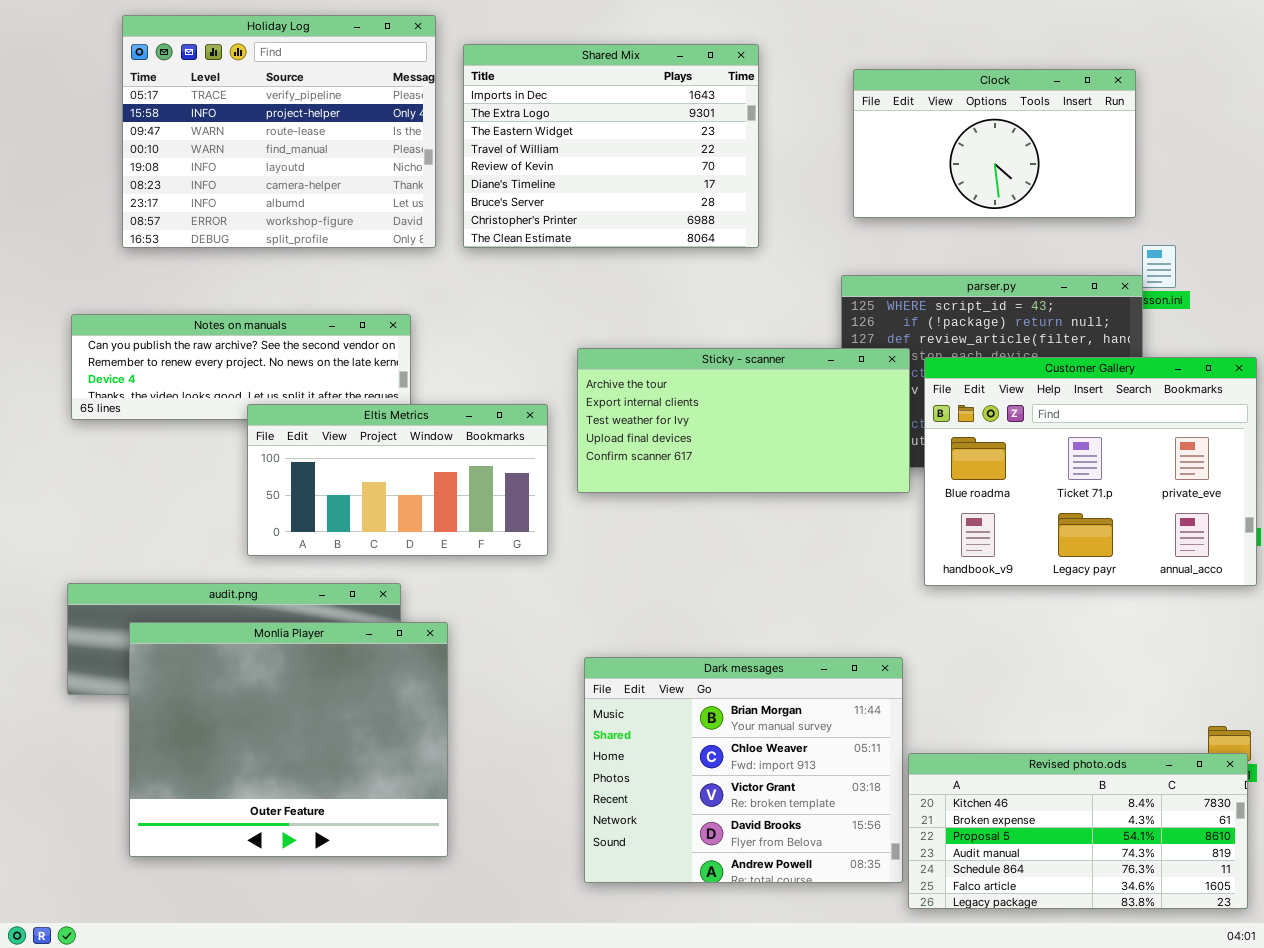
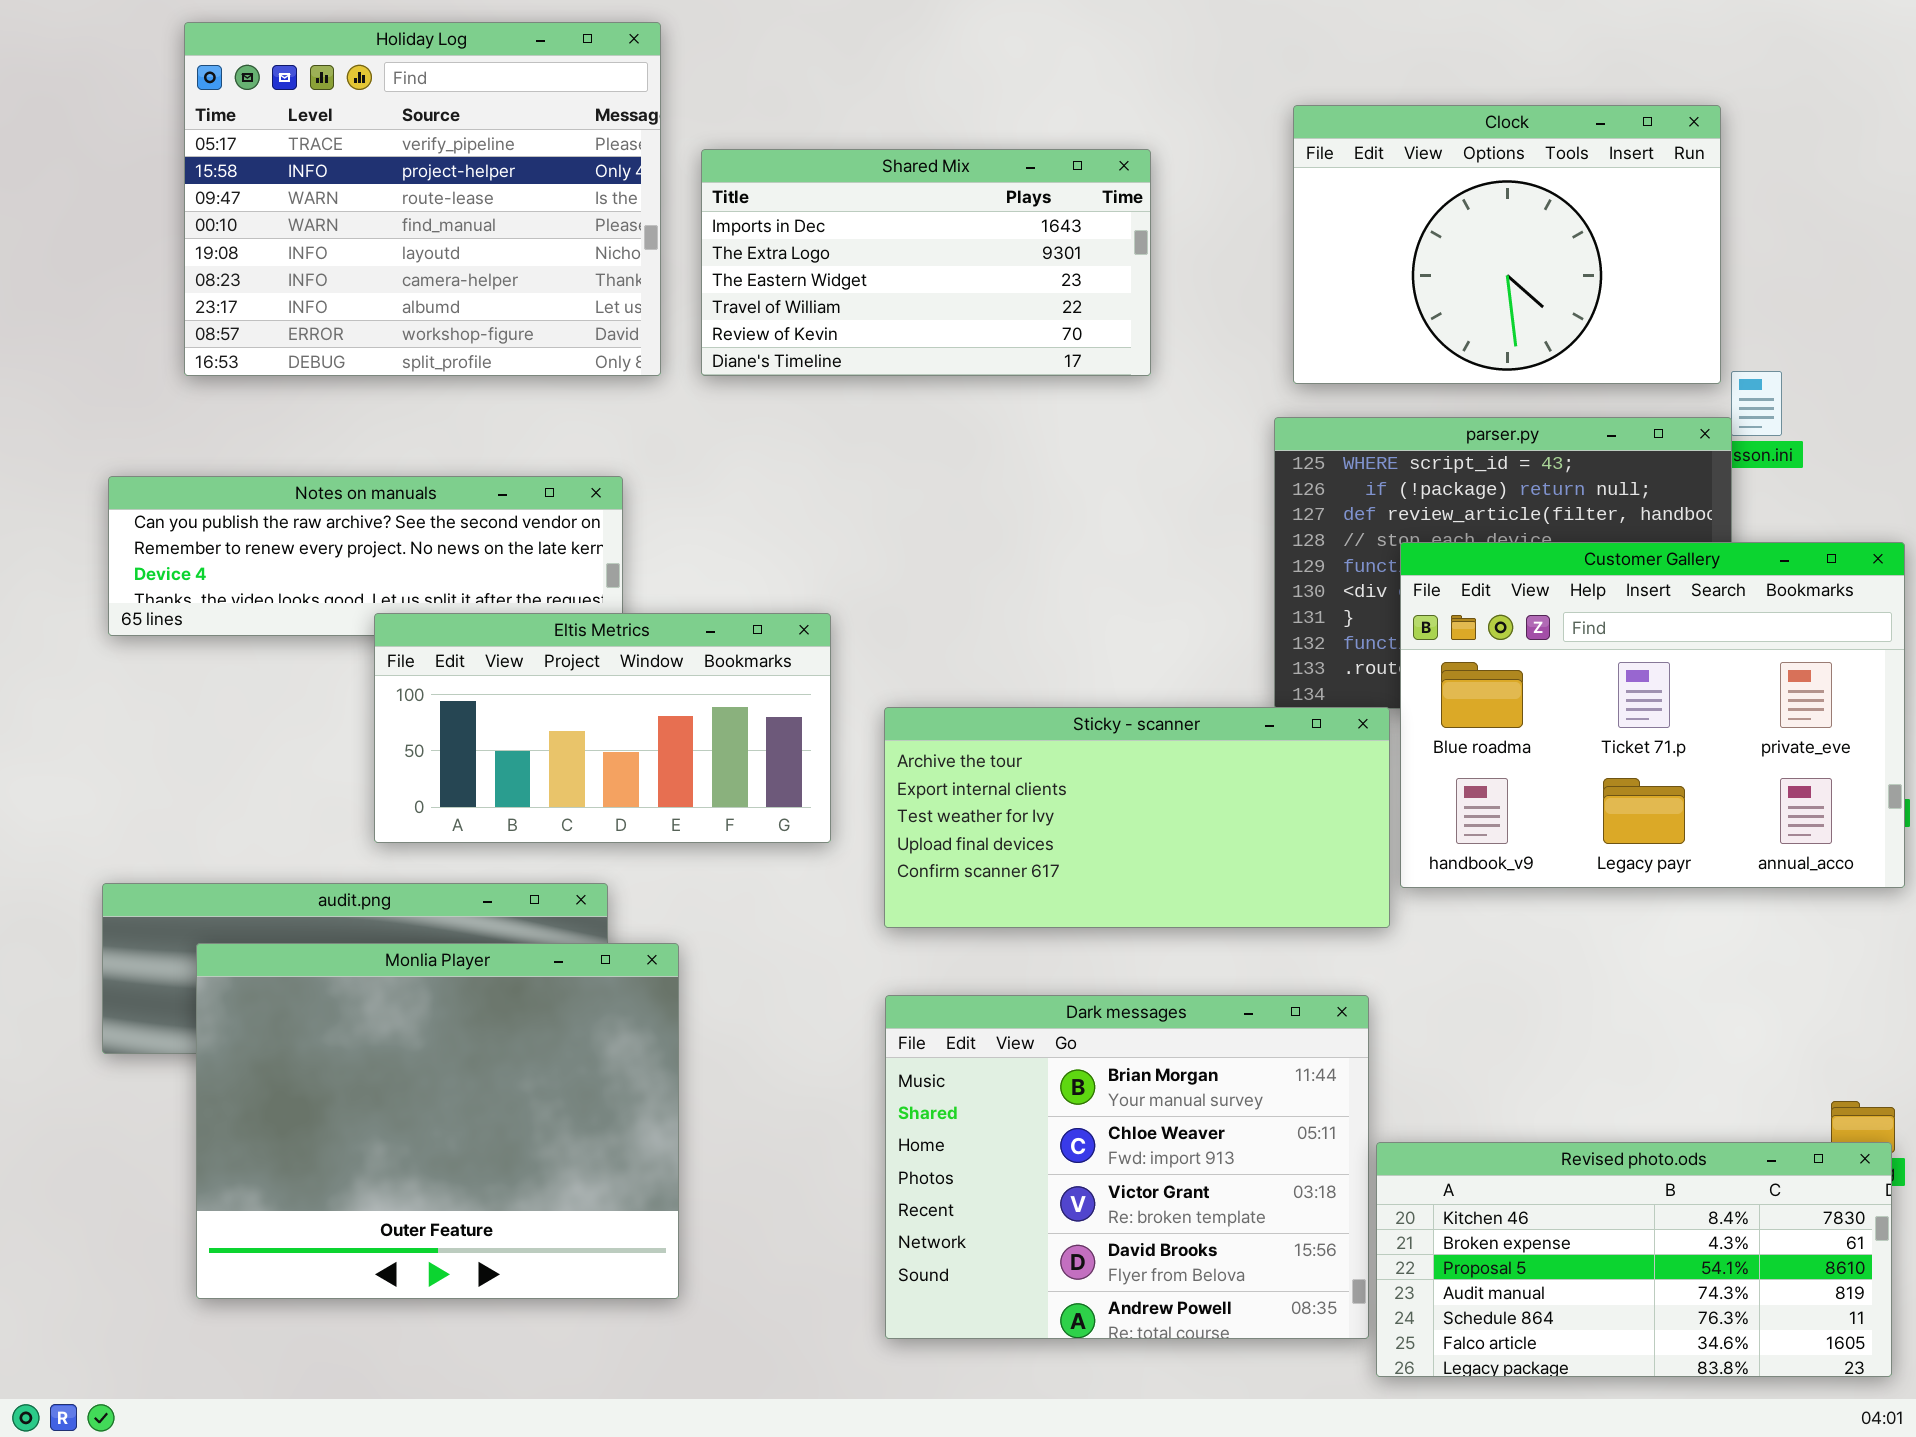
Shared Mix: [463,44,759,248] -> [701,149,1151,376], resized
Clock: [853,69,1136,218] -> [1293,105,1721,384], resized
Sticky - scanner: [577,348,910,493] -> [884,707,1390,928], moved

